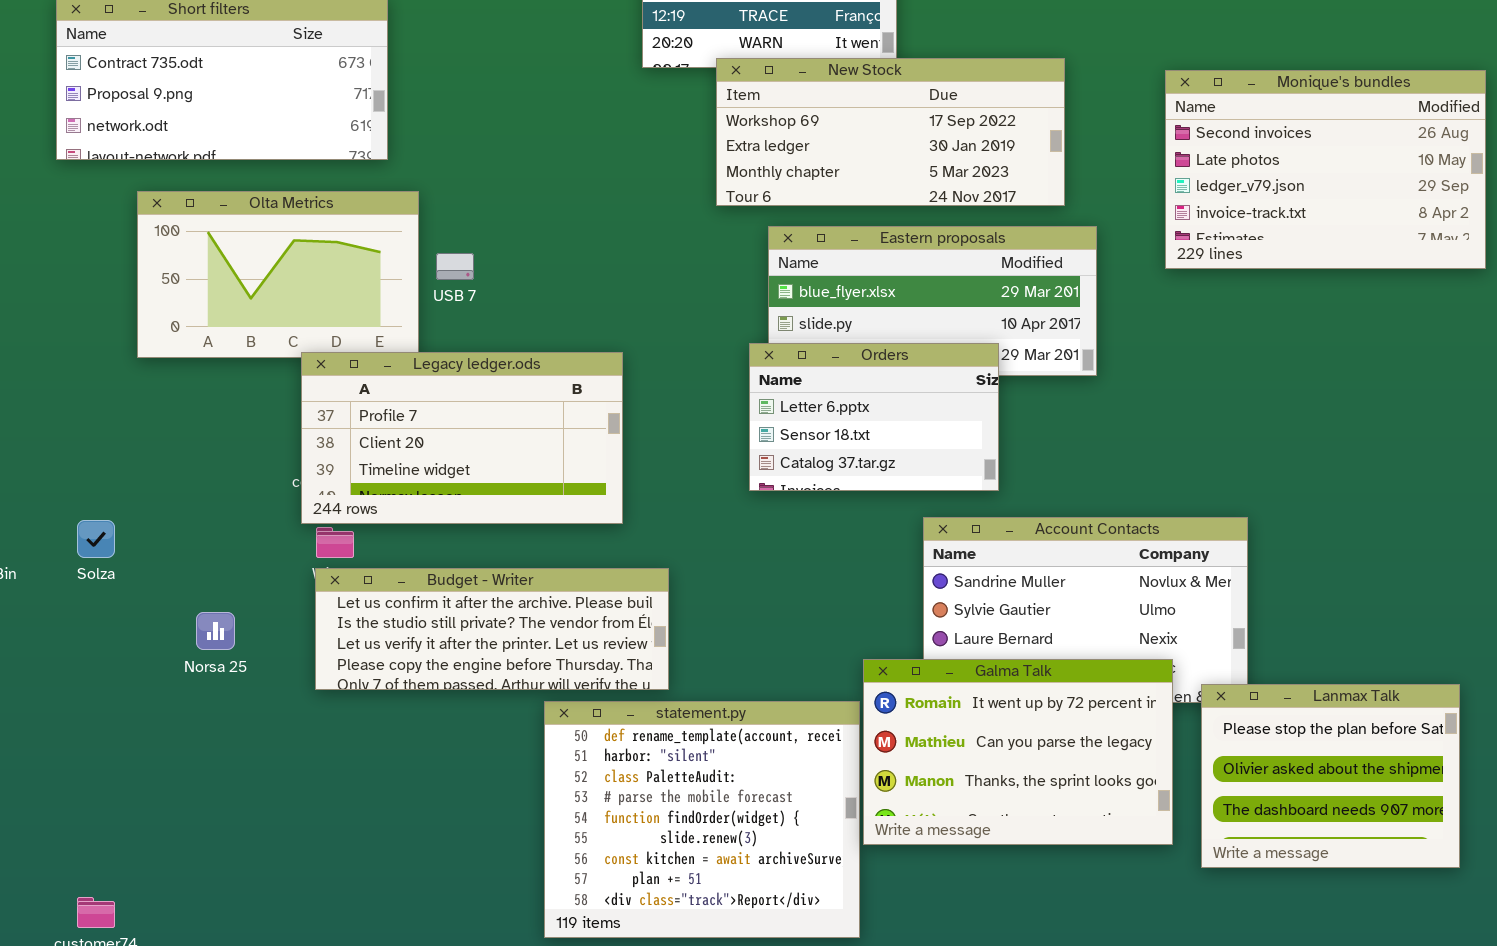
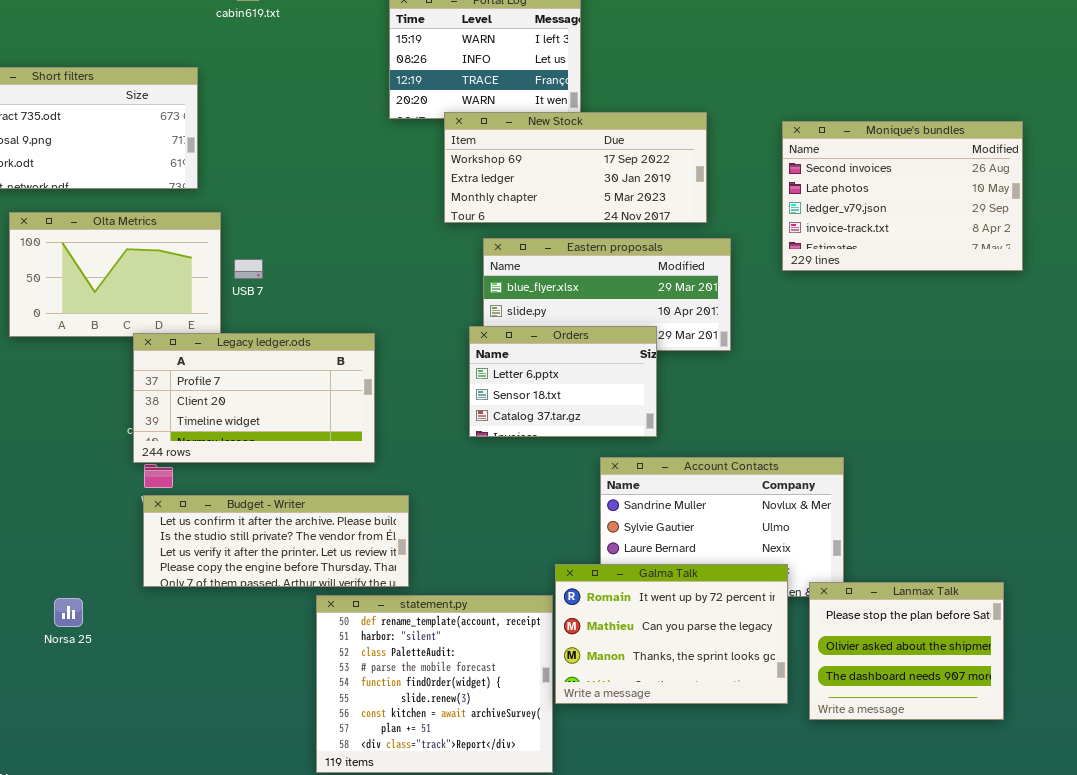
Norsa 25: [196,612,235,650] -> [54,598,83,627], moved

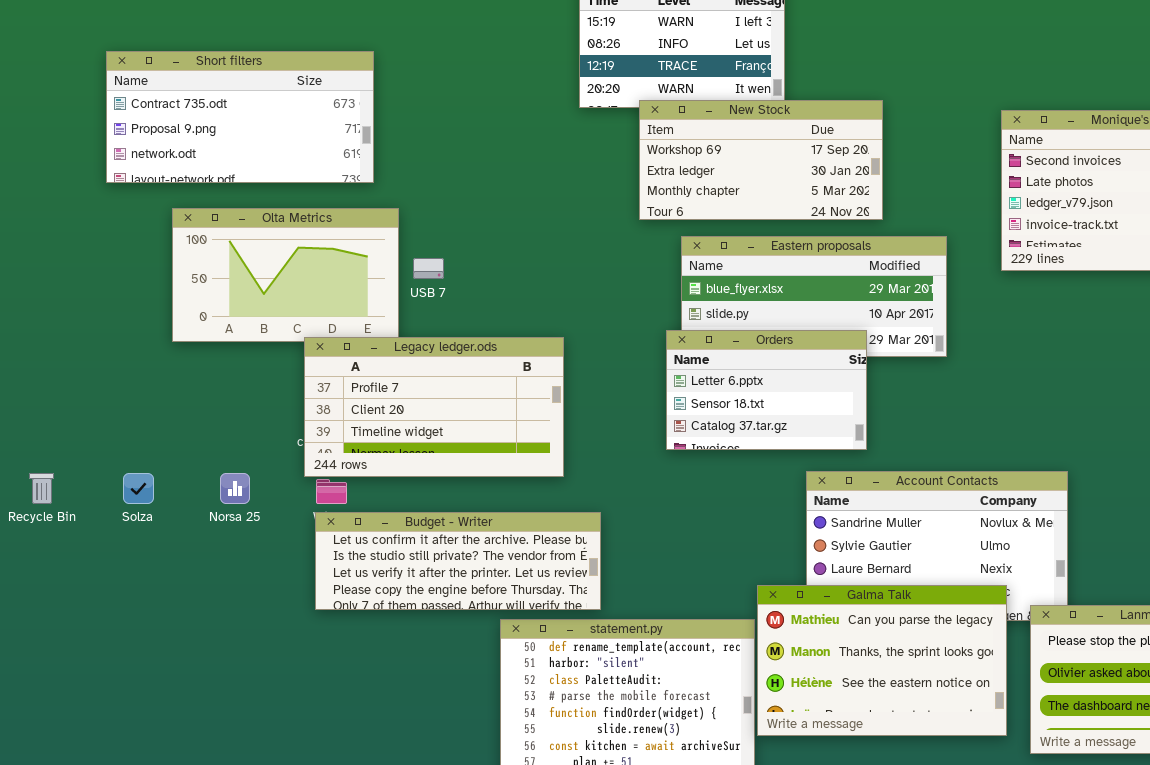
New Stock: [444,112,707,223] -> [639,100,883,220], resized
Galma Talk: [555,564,788,704] -> [757,585,1007,736], scrolled down 1 row
Norsa 25: [54,598,83,627] -> [220,473,250,504], moved

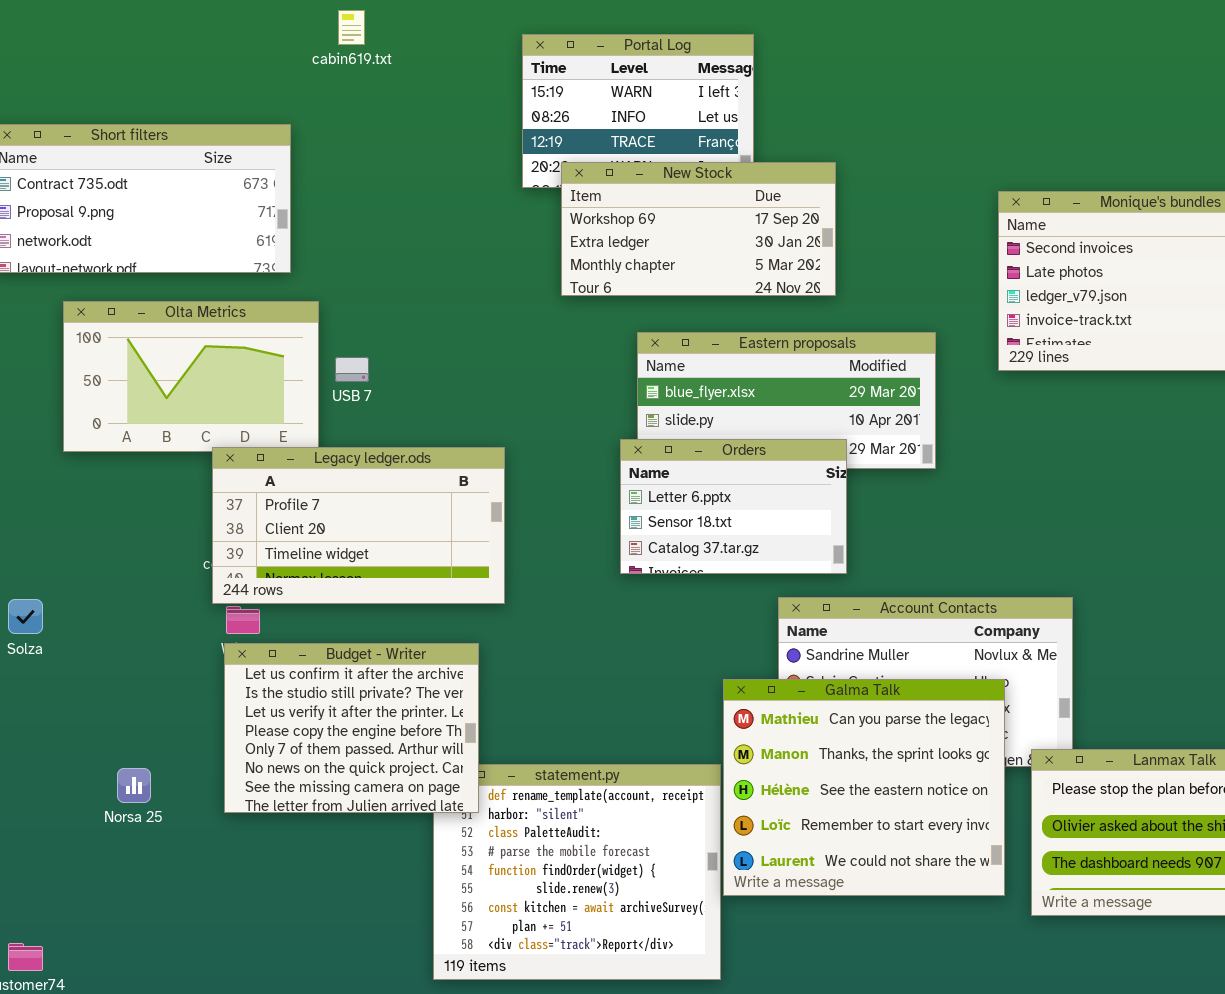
New Stock: [639,100,883,220] -> [561,162,836,296], moved
Norsa 25: [220,473,250,504] -> [117,768,151,803], moved
Budget - Writer: [315,512,601,610] -> [224,643,479,813], resized
Galma Talk: [757,585,1007,736] -> [723,679,1005,896], resized

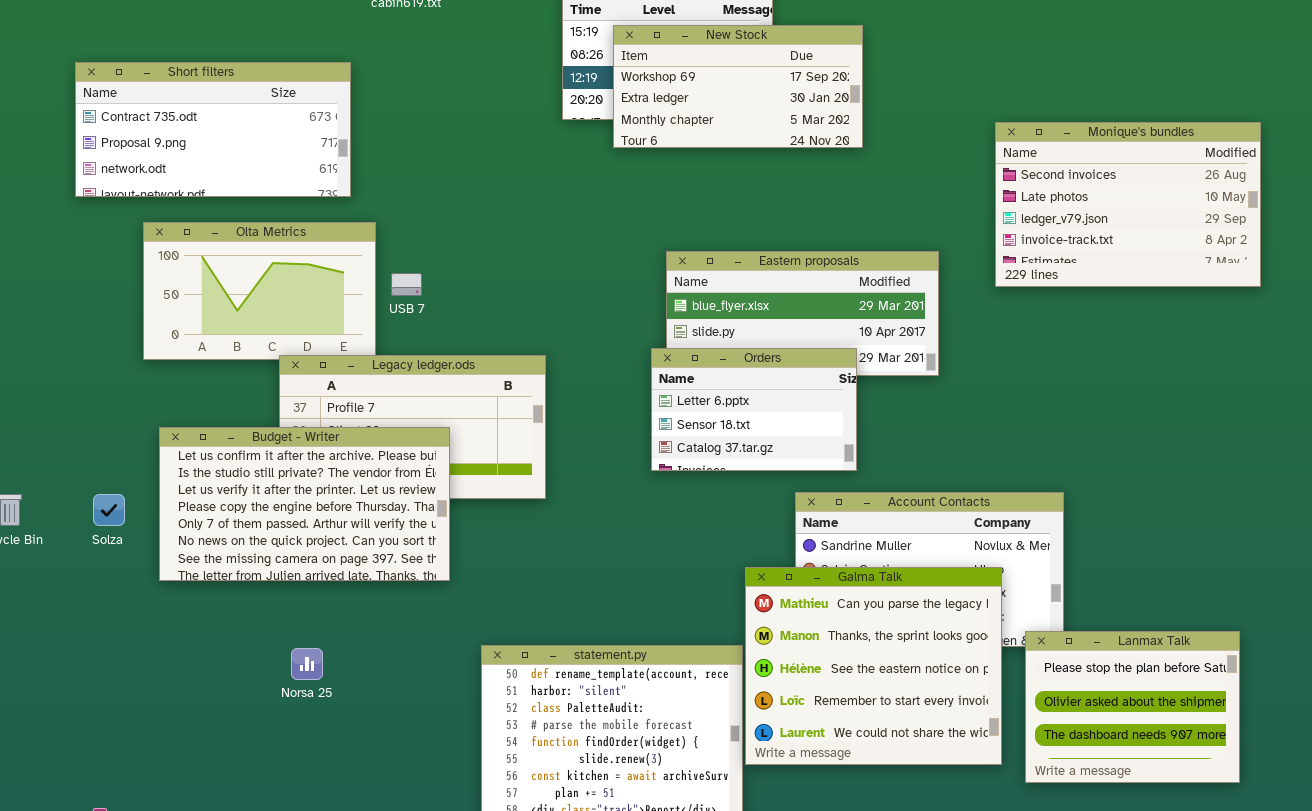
New Stock: [561,162,836,296] -> [613,25,863,148], moved
Budget - Writer: [224,643,479,813] -> [159,427,450,581], moved, resized
Norsa 25: [117,768,151,803] -> [291,648,323,680], moved

